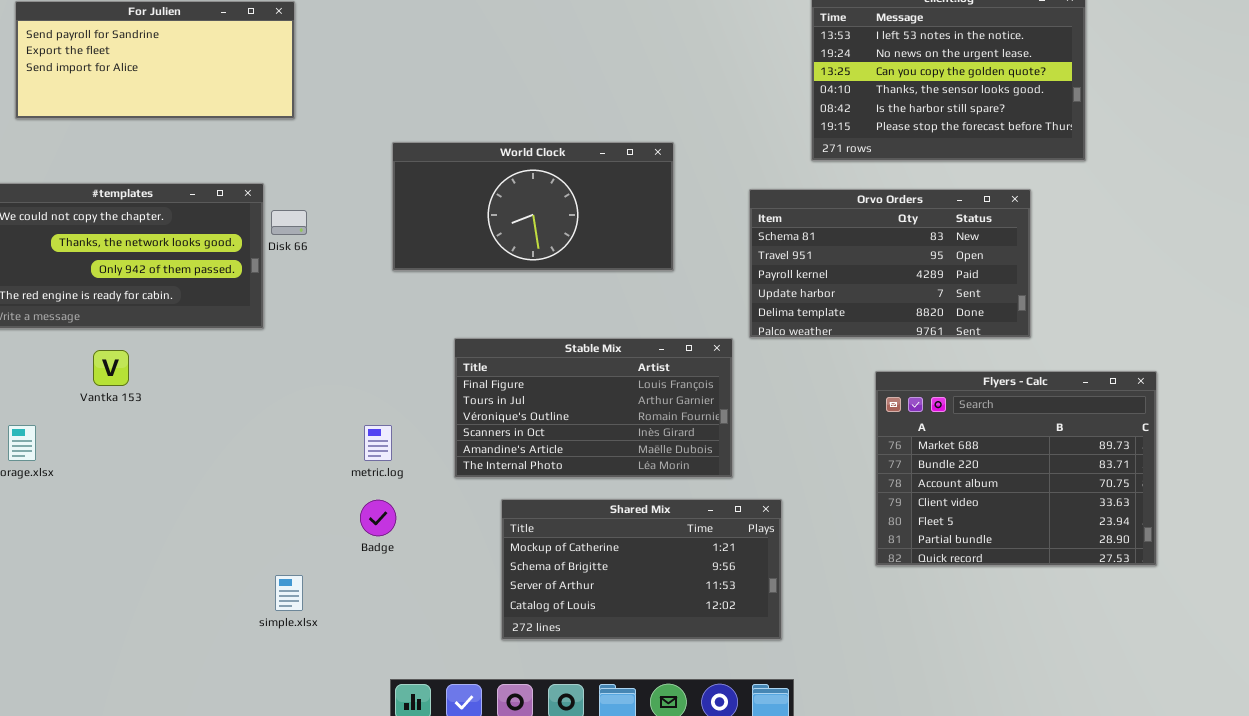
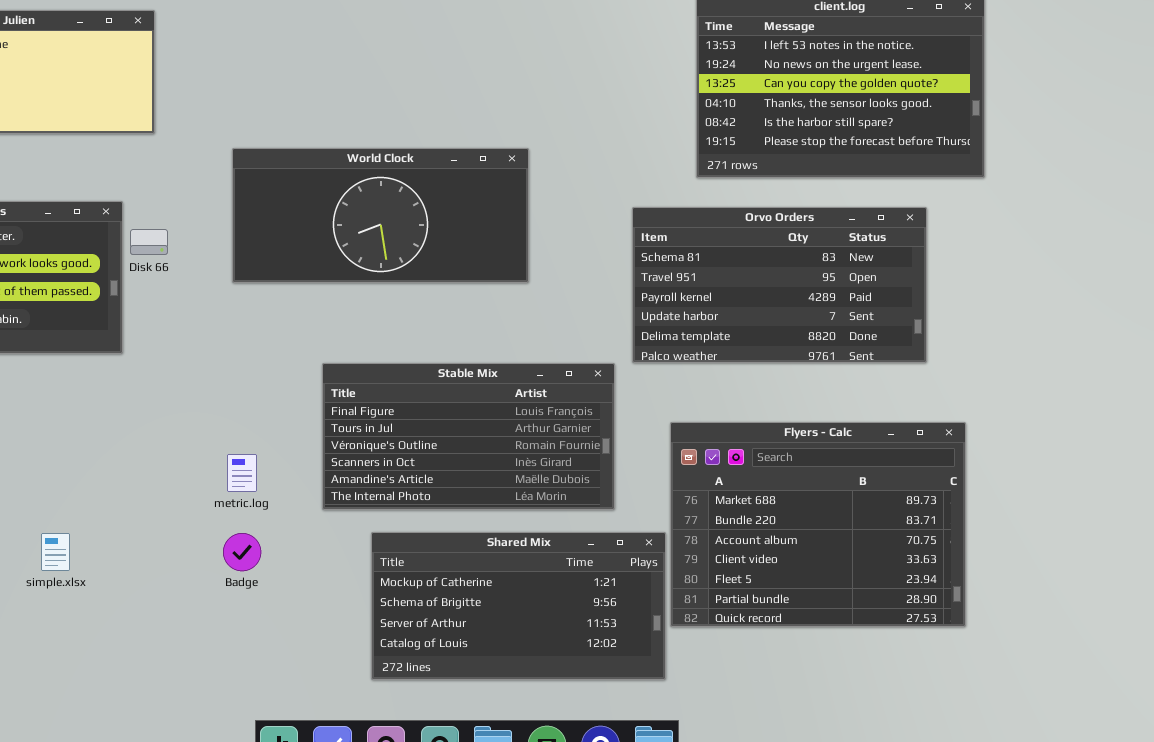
World Clock: [392,142,674,271] -> [232,148,529,283], moved
Flyers - Calc: [875,371,1157,566] -> [670,422,966,627], moved
simple.xlsx: [275,575,303,611] -> [41,533,70,571], moved

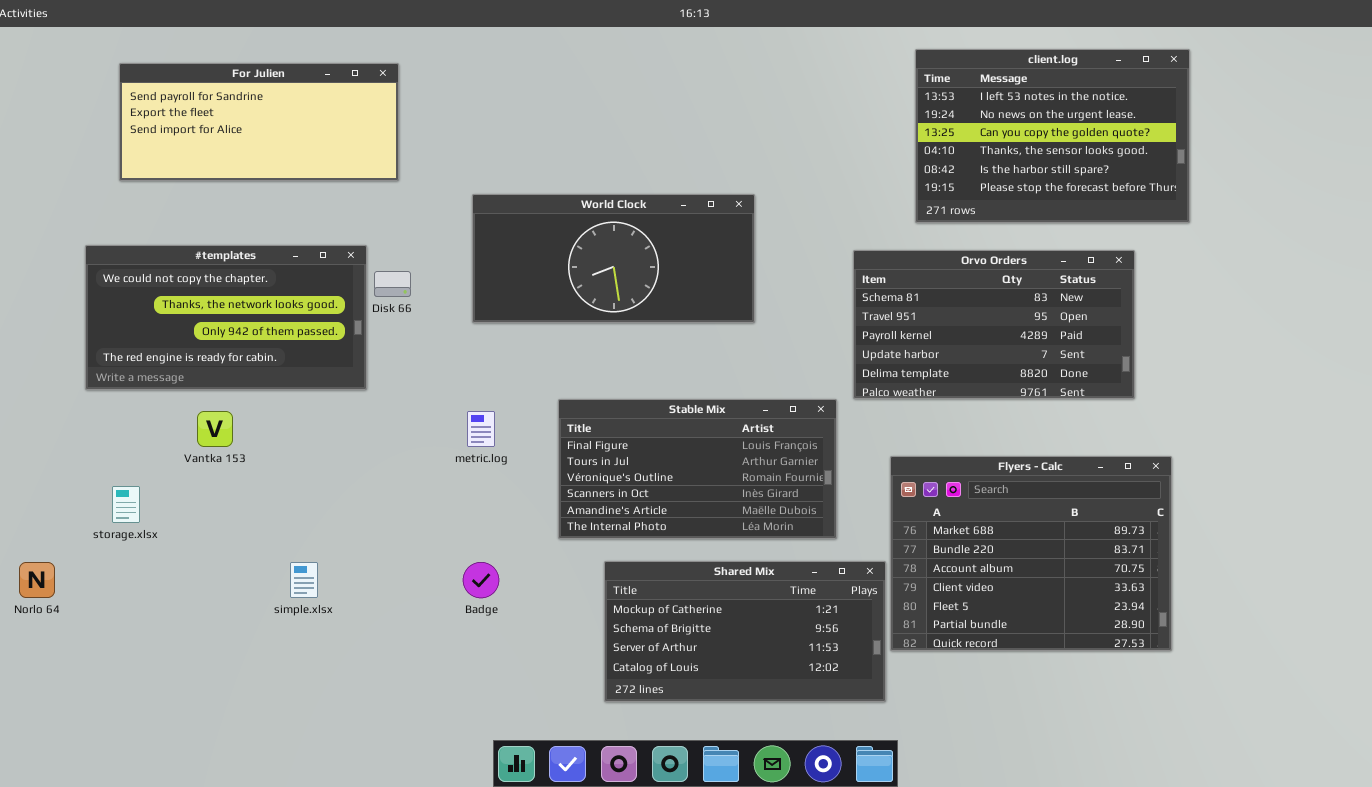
metric.log: [227,454,257,492] -> [467,411,495,447], moved

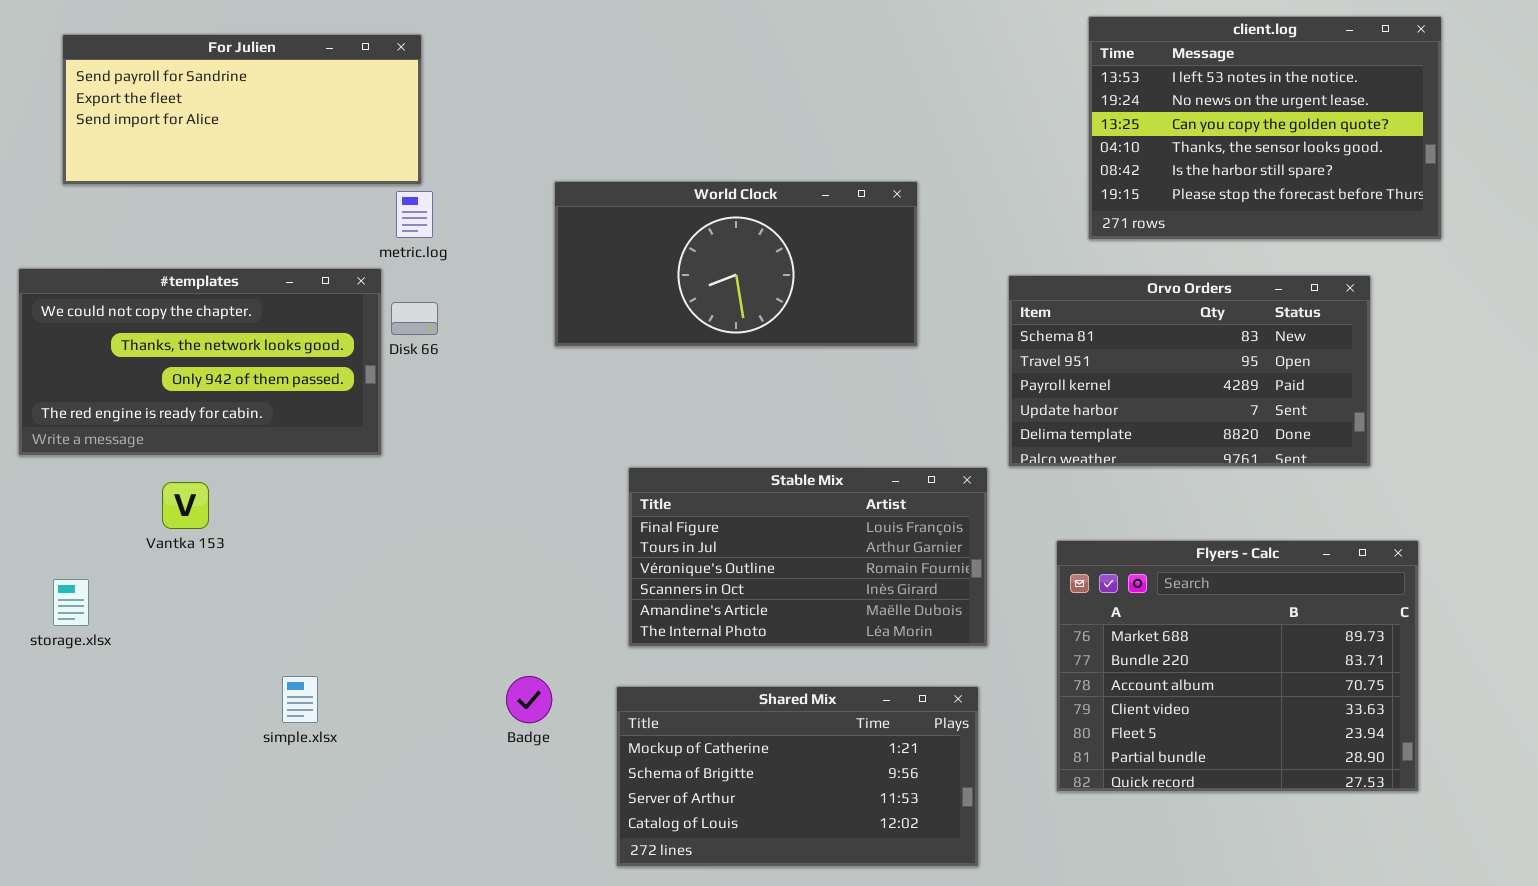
World Clock: [472,194,755,323] -> [554,181,918,347], moved
metric.log: [467,411,495,447] -> [396,191,433,238], moved
Shared Mix: [604,561,886,702] -> [616,686,979,867], moved

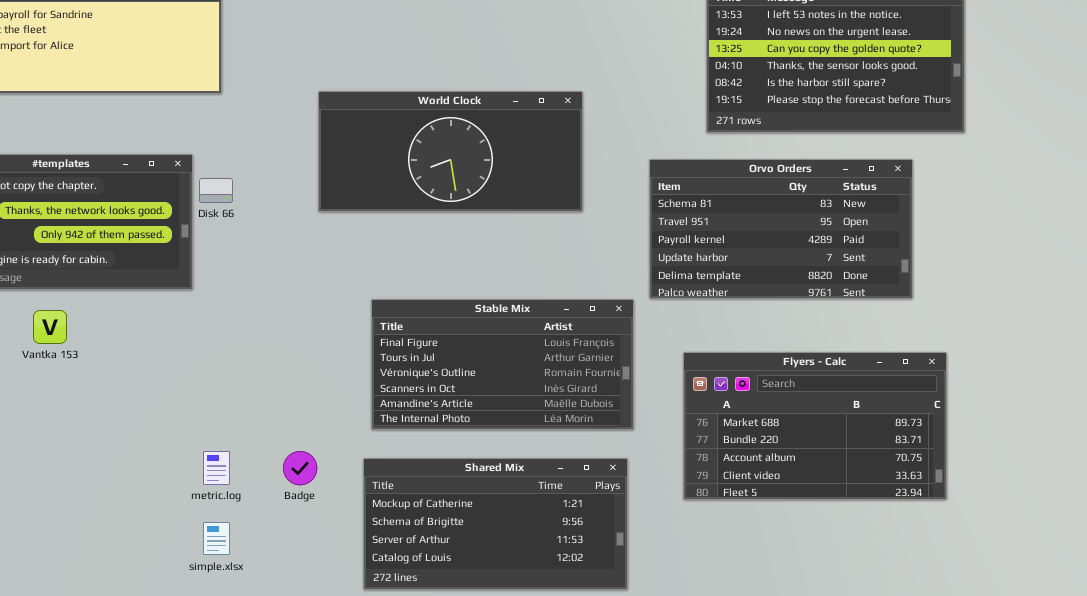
metric.log: [396,191,433,238] -> [203,451,230,485], moved
Flyers - Calc: [1056,540,1419,792] -> [683,352,947,500], resized
simple.xlsx: [282,676,318,723] -> [203,522,230,555], moved

